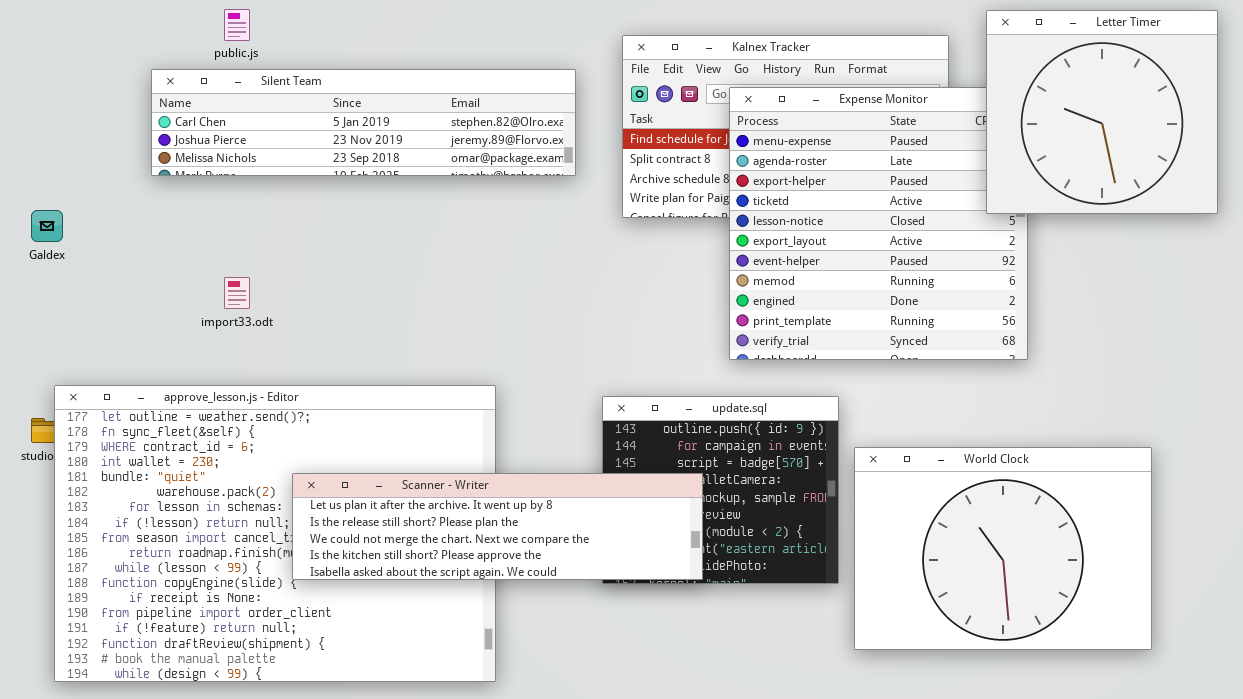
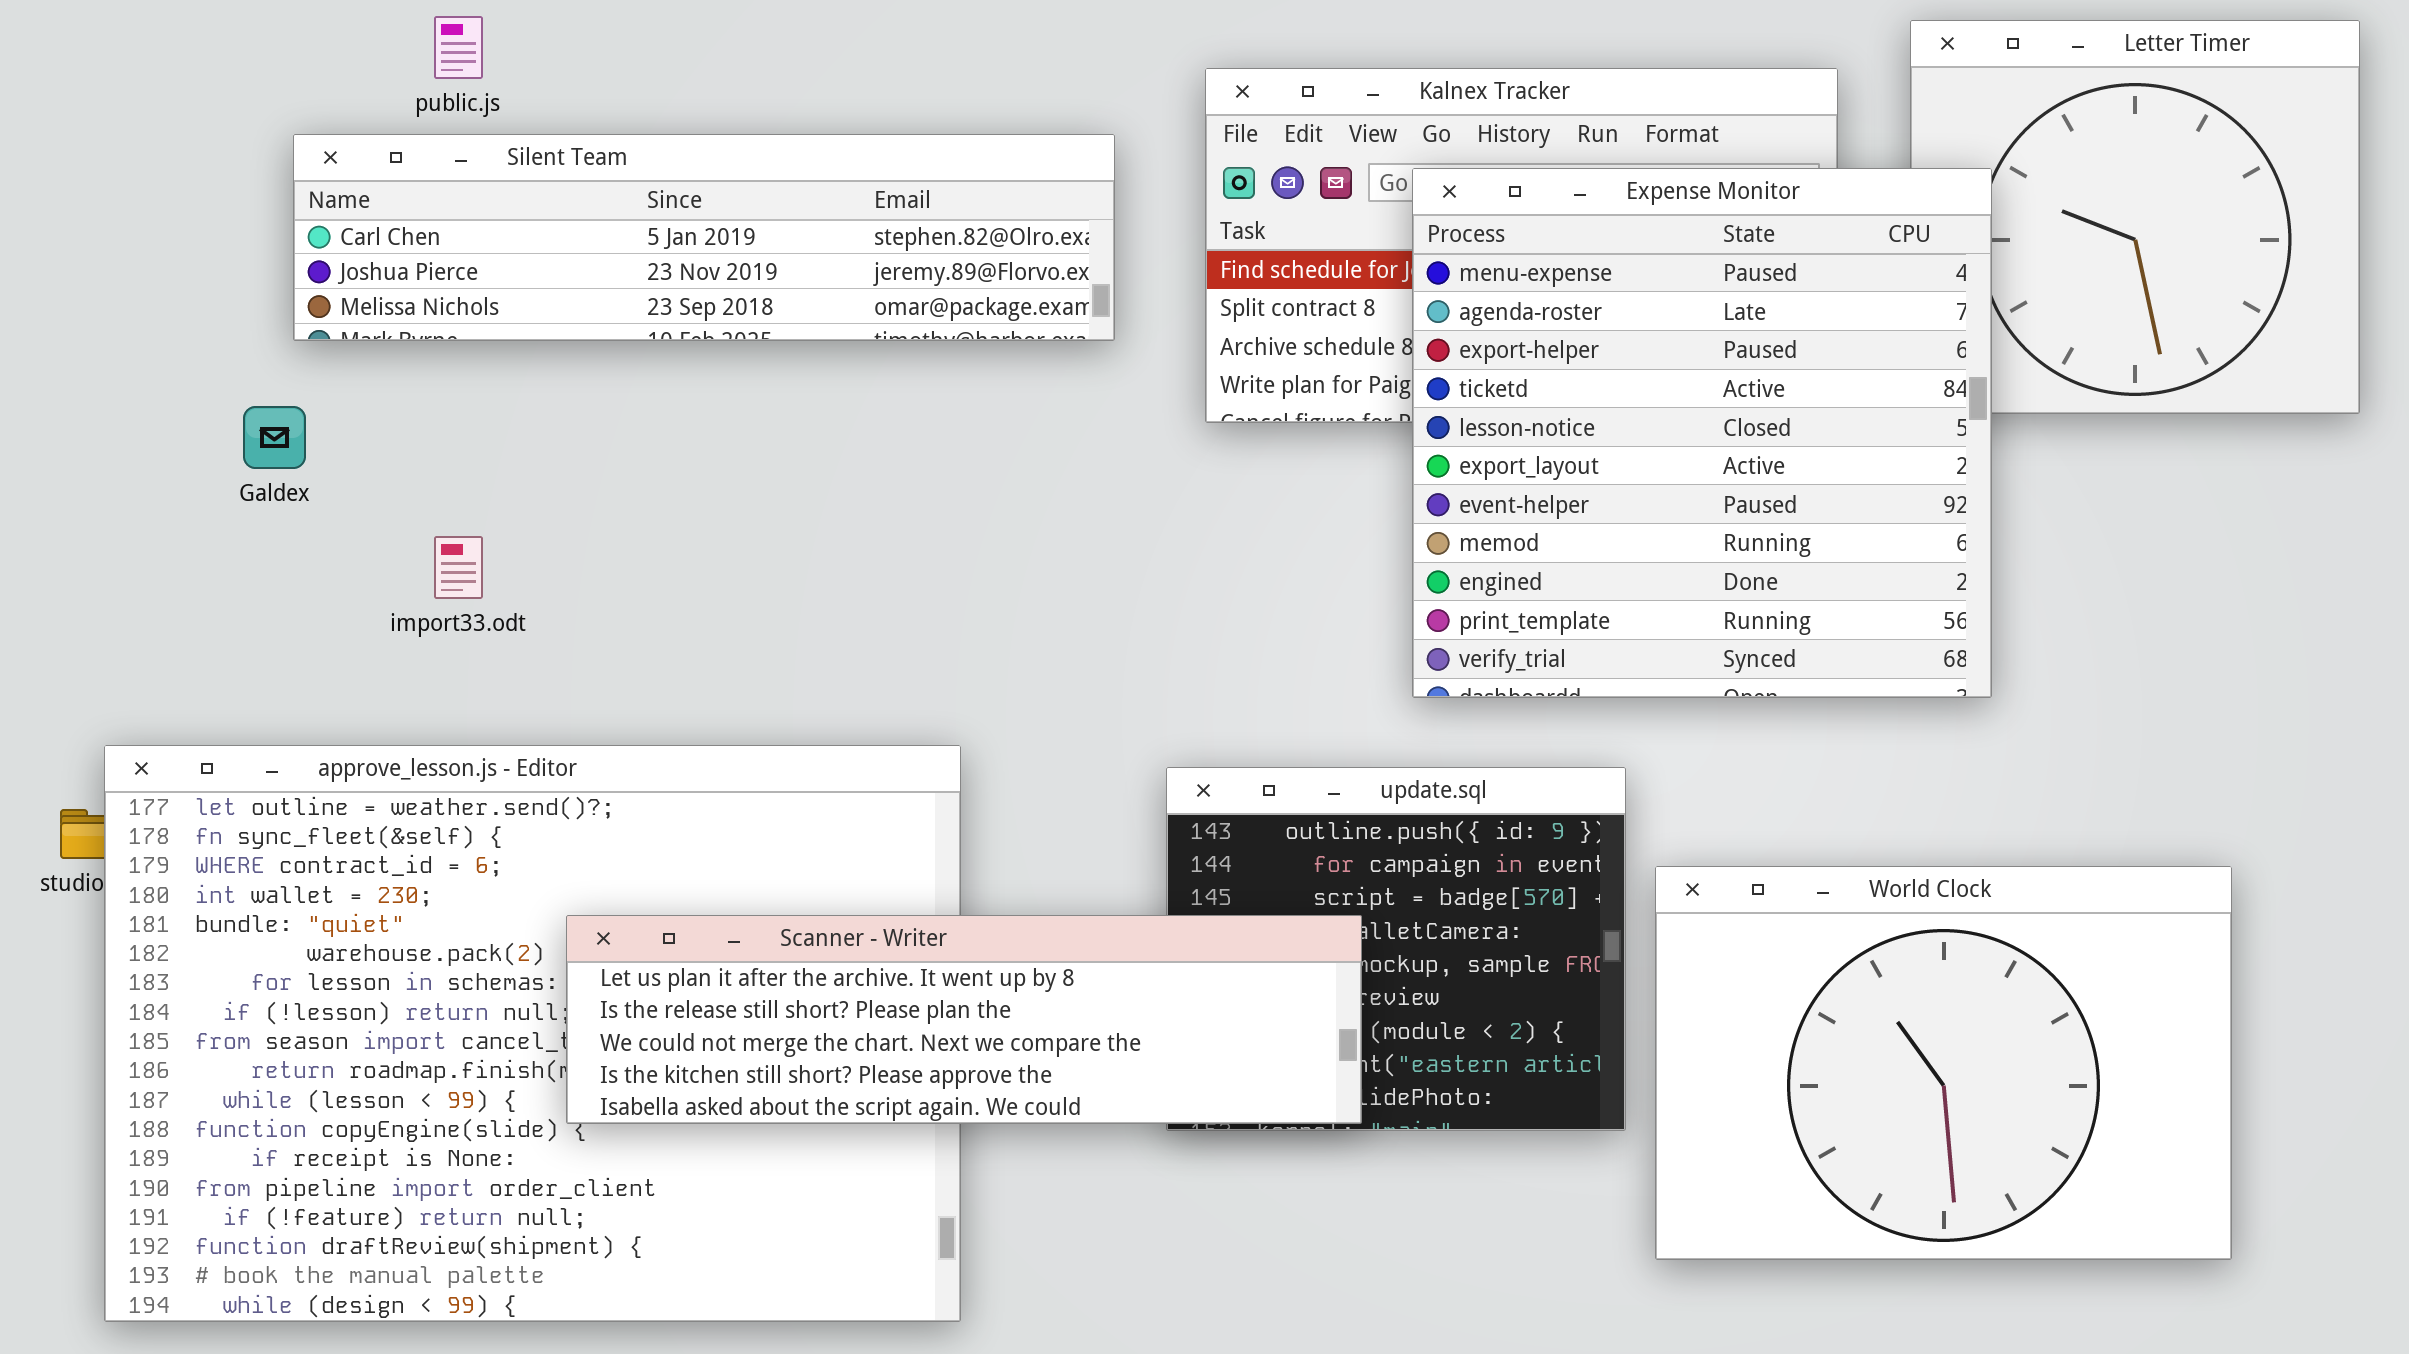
Expense Monitor: [729,87,1028,360] -> [1412,168,1992,698], raised
Galdex: [31,210,63,242] -> [243,406,306,469], moved

